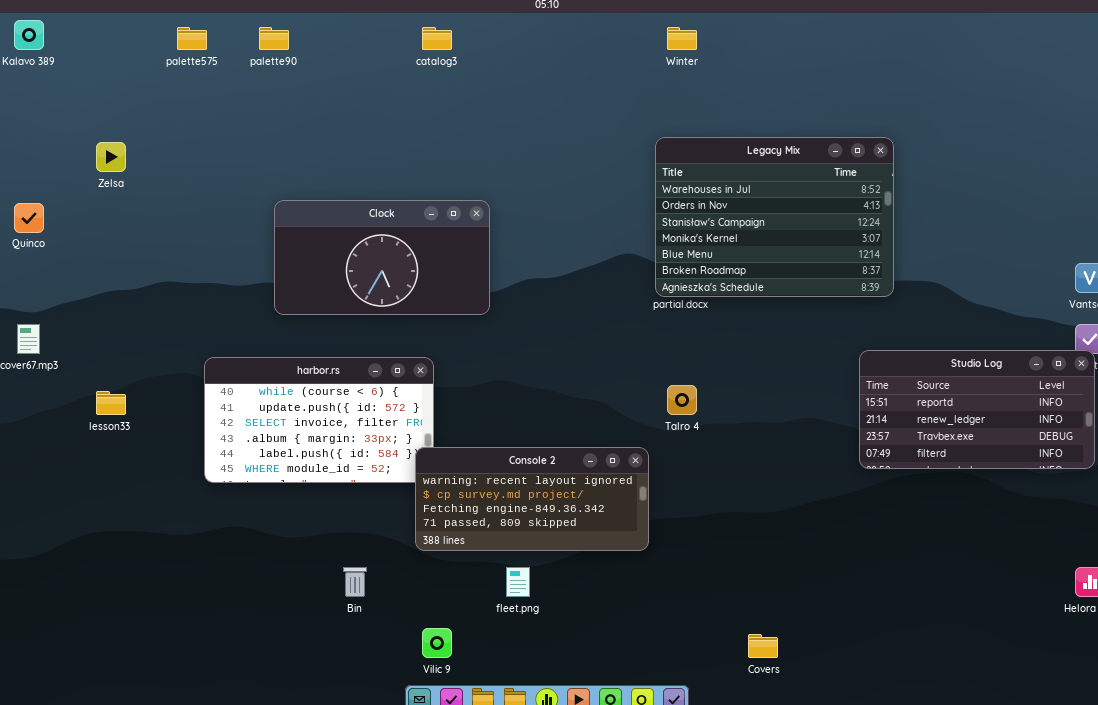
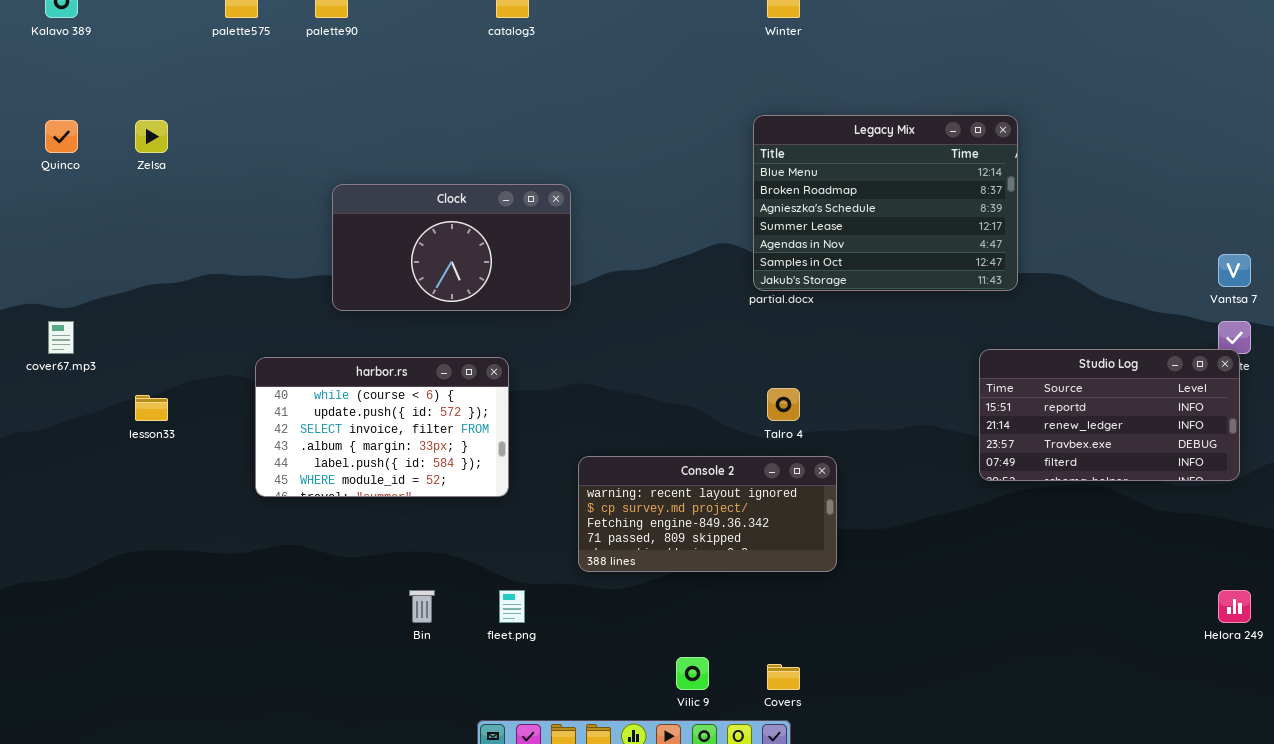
Legacy Mix: [655,137,894,297] -> [753,115,1018,291], scrolled down 4 rows
Quinco: [14,203,44,233] -> [45,120,78,153], moved
Console 2: [415,447,649,551] -> [578,456,837,572], moved
fleet.png: [506,567,530,597] -> [499,590,525,623], moved
Vilic 9: [422,628,452,658] -> [676,657,709,690], moved
Covers: [748,634,778,658] -> [767,664,800,690], moved

